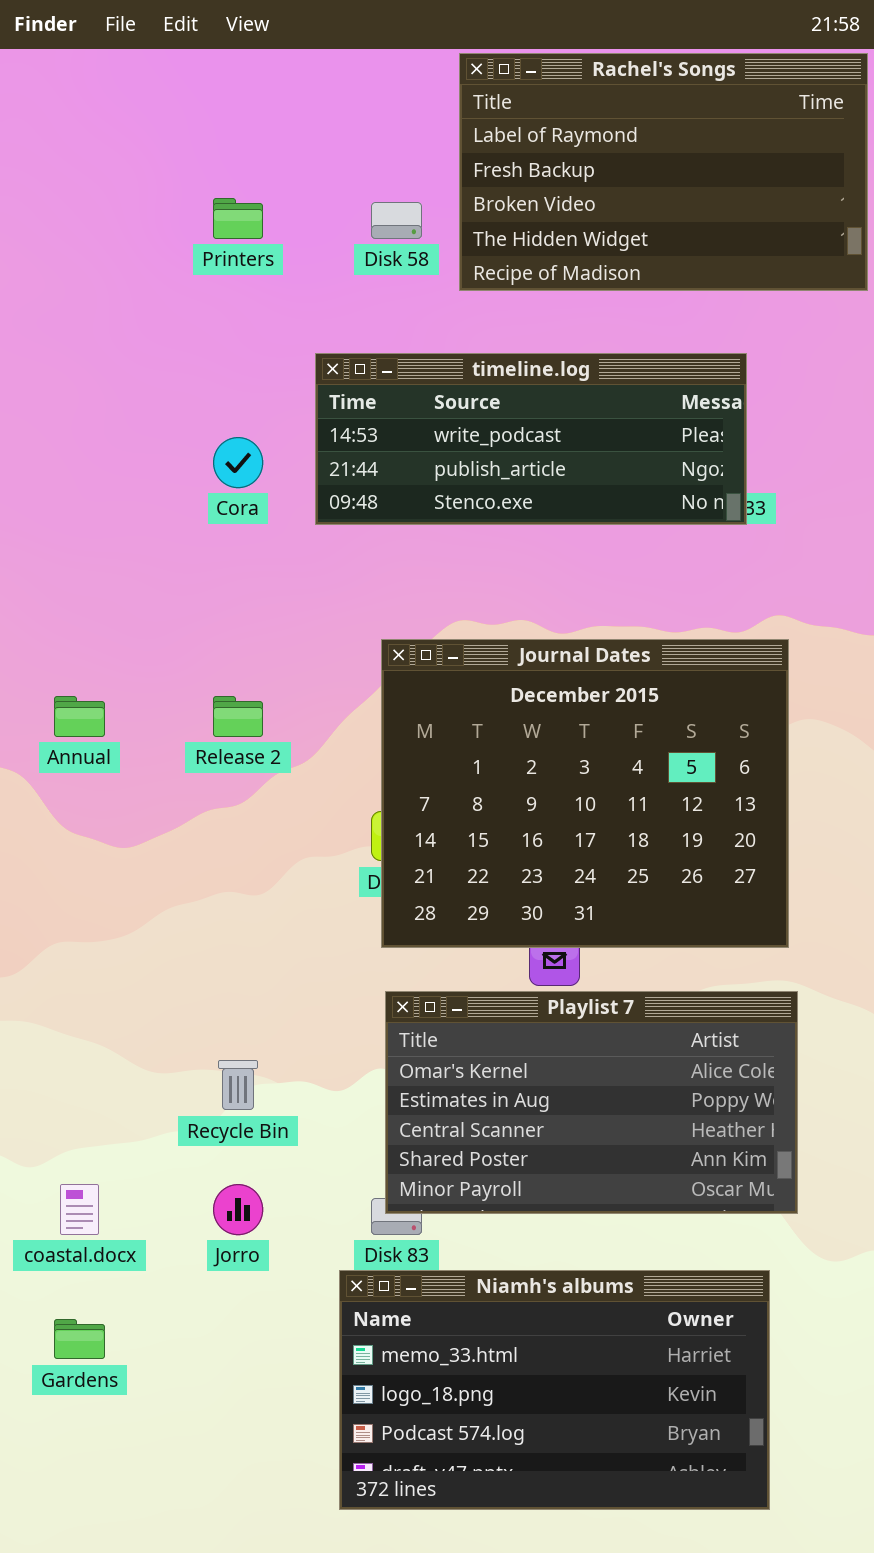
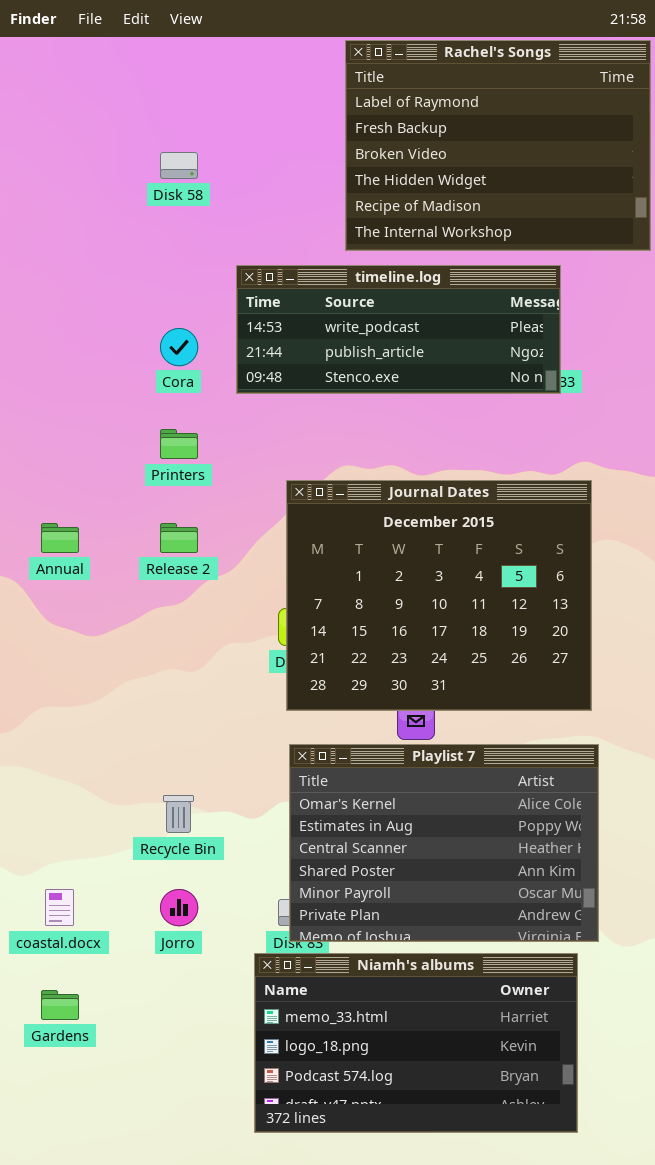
Rachel's Songs: [459,53,868,291] -> [345,40,651,251], resized
Printers: [213,198,263,239] -> [160,429,198,459], moved
Disk 58: [371,202,422,239] -> [160,152,198,179], moved
Playlist 7: [385,991,798,1214] -> [289,744,599,942], resized

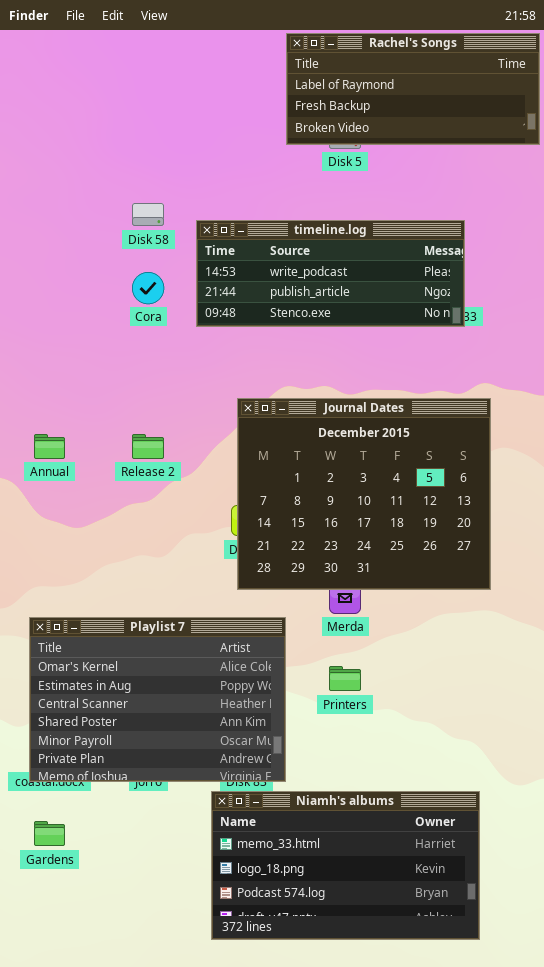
Rachel's Songs: [345,40,651,251] -> [286,33,540,145], resized
Disk 58: [160,152,198,179] -> [132,203,164,226], moved
Printers: [160,429,198,459] -> [329,666,361,691], moved
Playlist 7: [289,744,599,942] -> [29,617,286,782], moved

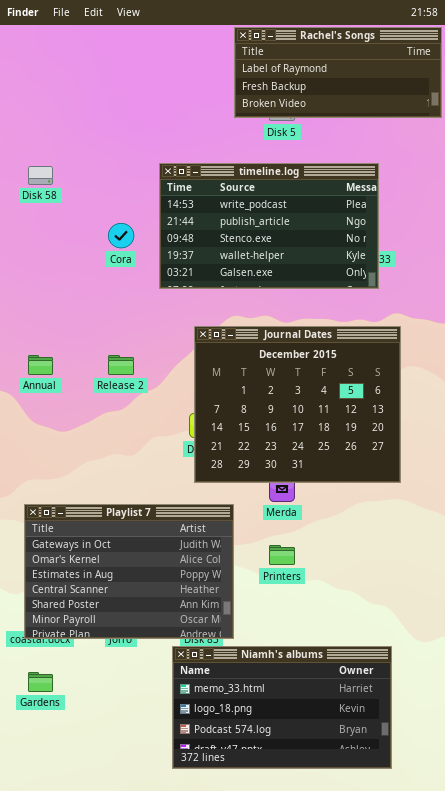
Disk 58: [132,203,164,226] -> [28,166,53,185], moved
timeline.log: [196,220,465,327] -> [159,163,379,289], moved, resized
Playlist 7: [29,617,286,782] -> [24,504,234,639], scrolled up 1 row

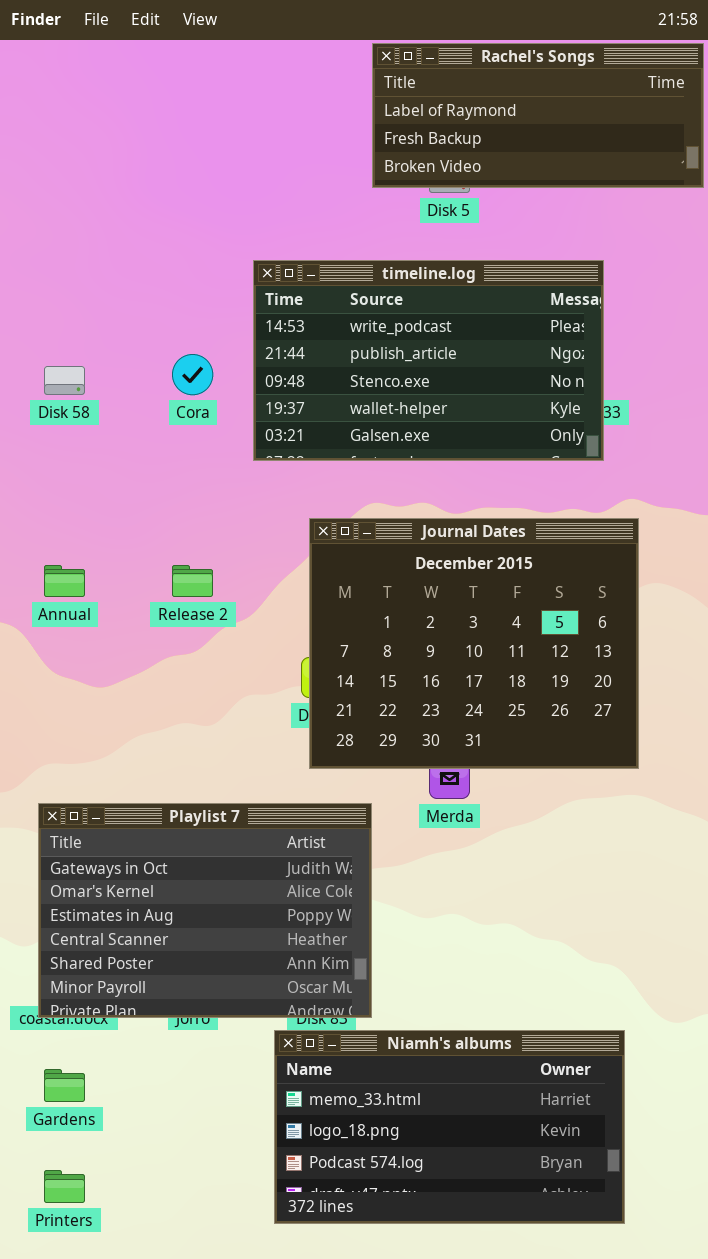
Disk 58: [28,166,53,185] -> [44,366,85,395], moved
Printers: [269,545,295,565] -> [44,1170,85,1203], moved

